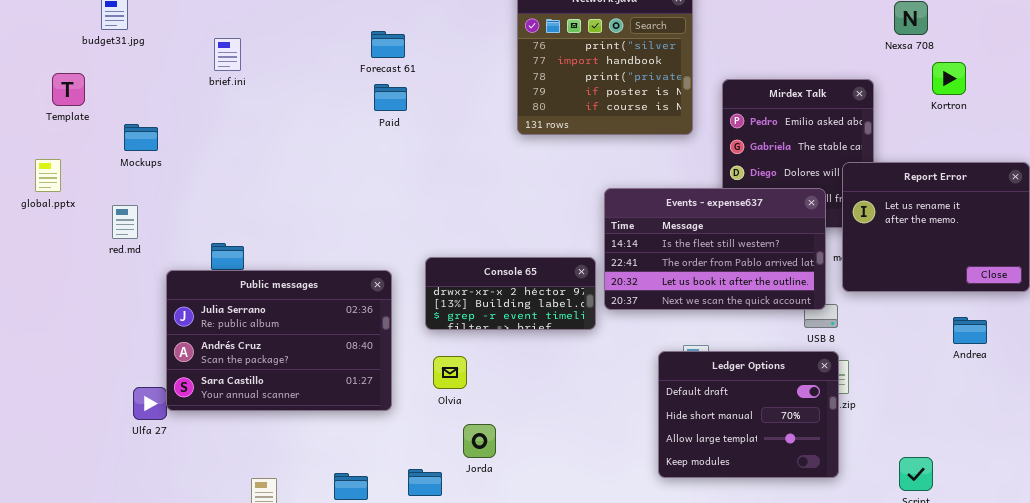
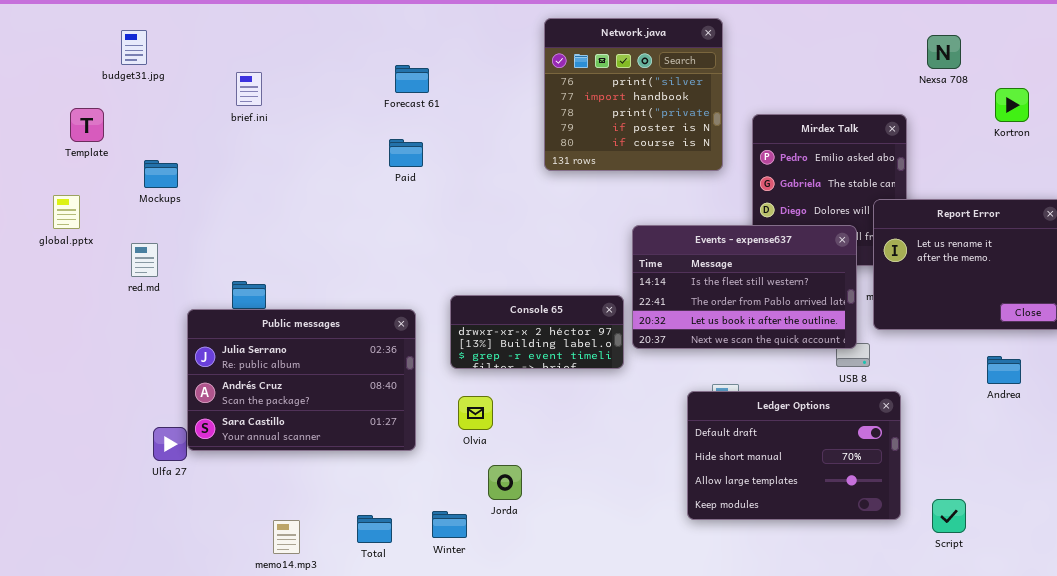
Kortron: [932,62,966,95] -> [995,88,1029,122], moved
Paid: [374,84,407,111] -> [389,139,423,167], moved
Ledger Options: [658,351,839,478] -> [687,391,901,520], resized

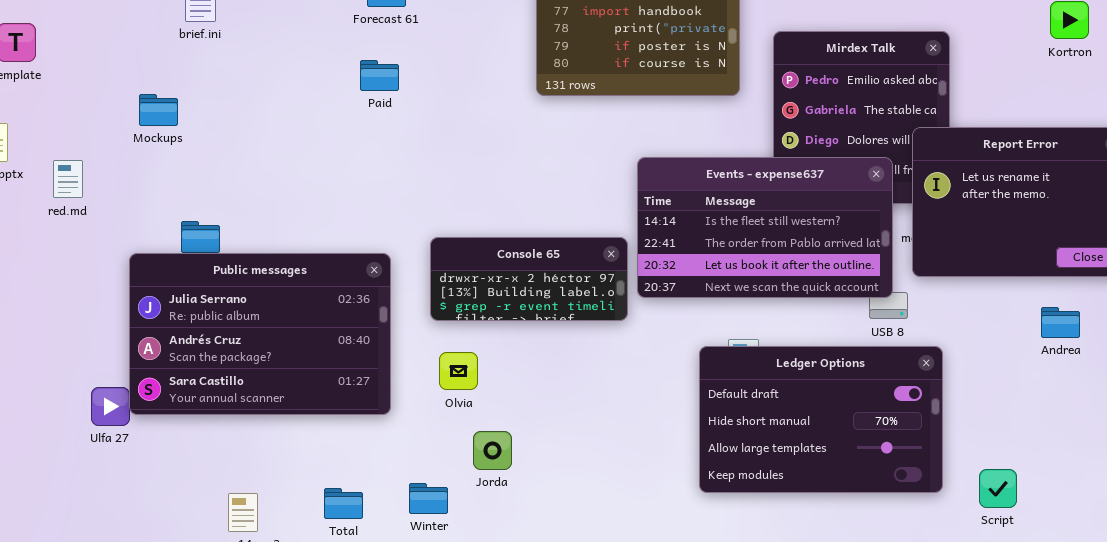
Mockups: [144,160,178,188] -> [139,94,178,126], moved
red.md: [131,243,158,277] -> [53,160,83,198], moved

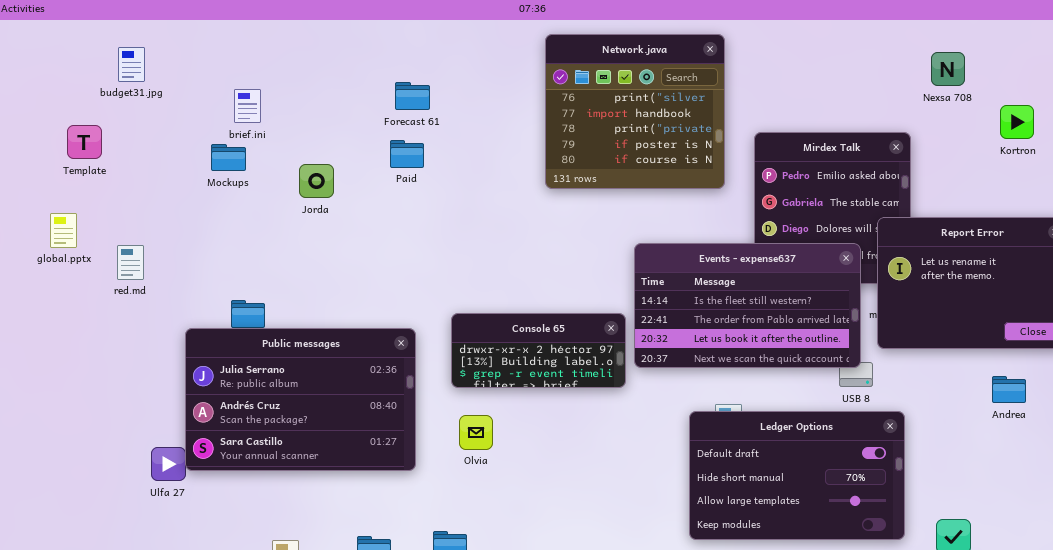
Paid: [360,60,399,91] -> [390,140,424,168], moved
Mockups: [139,94,178,126] -> [211,144,246,171], moved
Jorda: [473,431,512,470] -> [299,164,334,198], moved

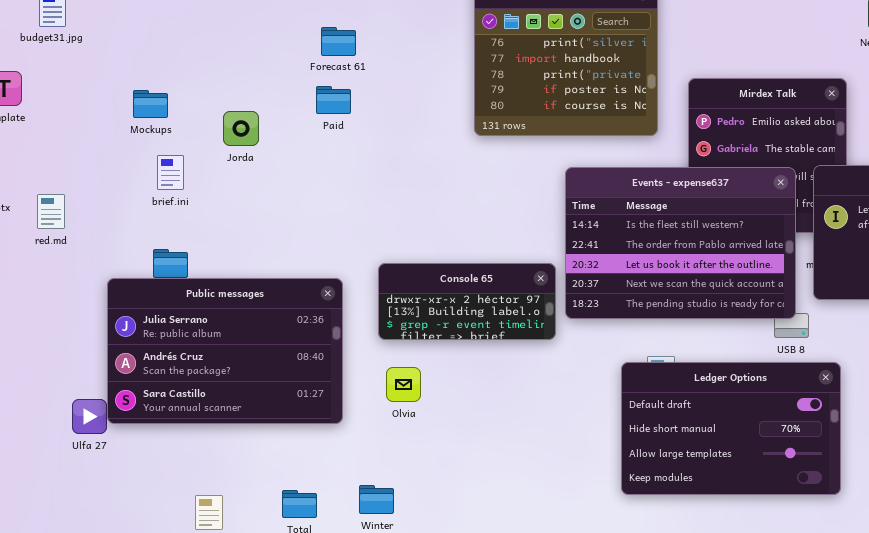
brief.ini: [234,89,261,123] -> [157,155,184,190], moved
Events - expense637: [634,243,861,368] -> [565,167,796,319], resized

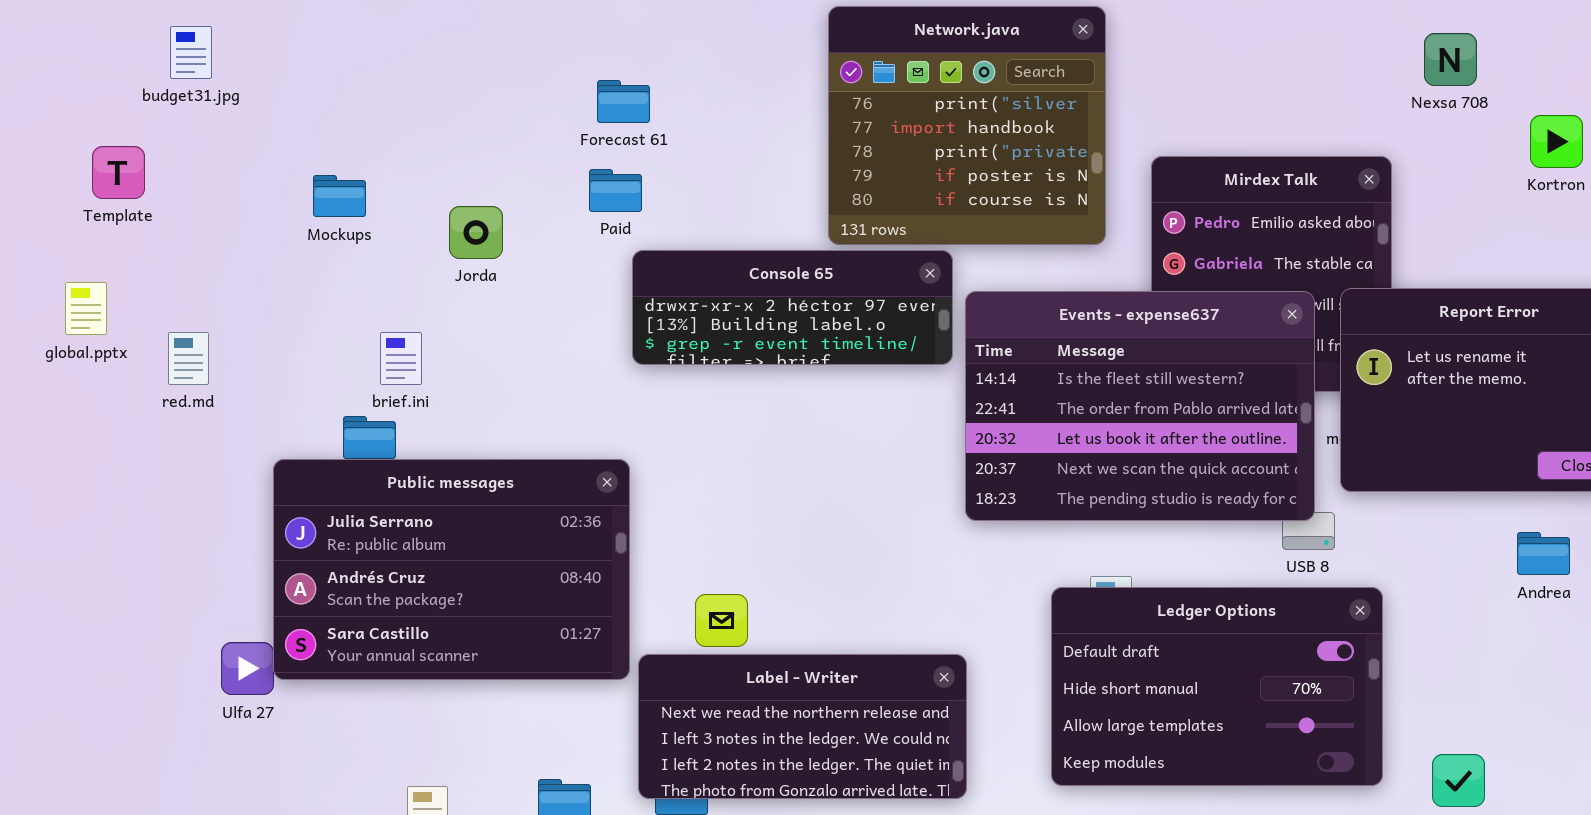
brief.ini: [157,155,184,190] -> [380,332,422,385], moved
Console 65: [378,263,556,340] -> [632,250,953,365], moved, resized
Label - Writer: none -> [638,654,967,799], opened

